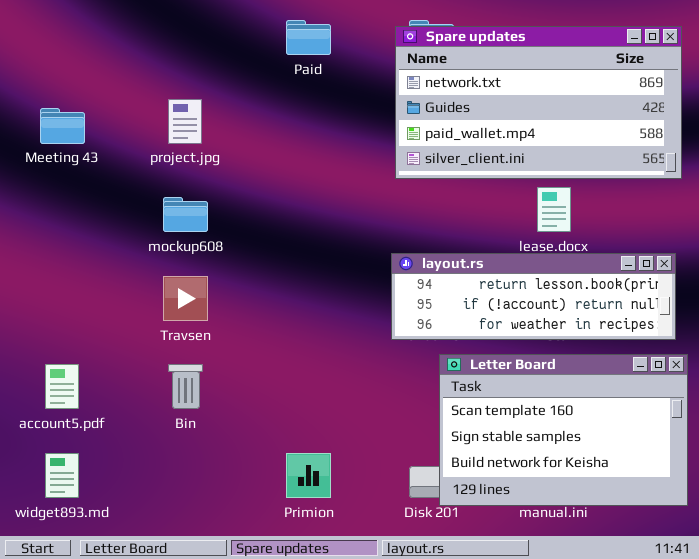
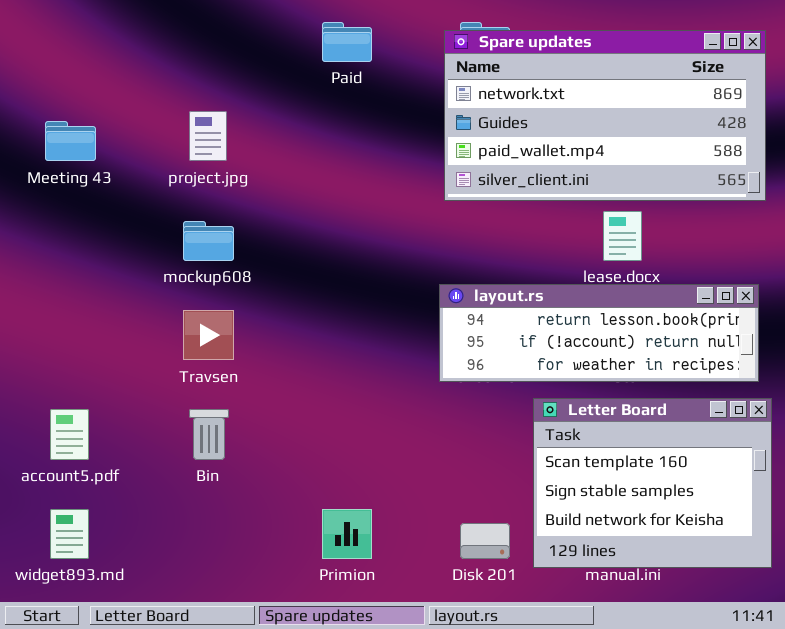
Letter Board: [439,354,688,506] -> [533,398,772,568], resized

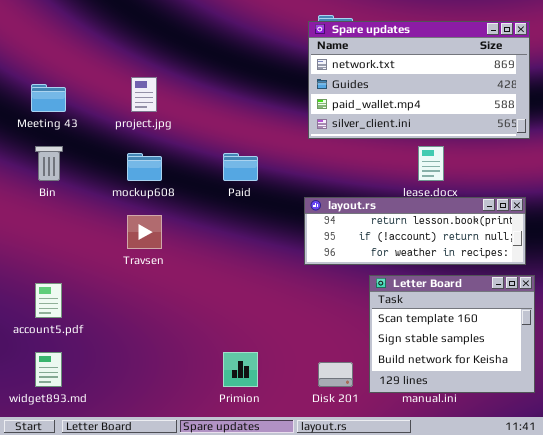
Paid: [322,22,372,62] -> [223,153,258,181], moved
Bin: [189,409,229,460] -> [35,146,63,181], moved

